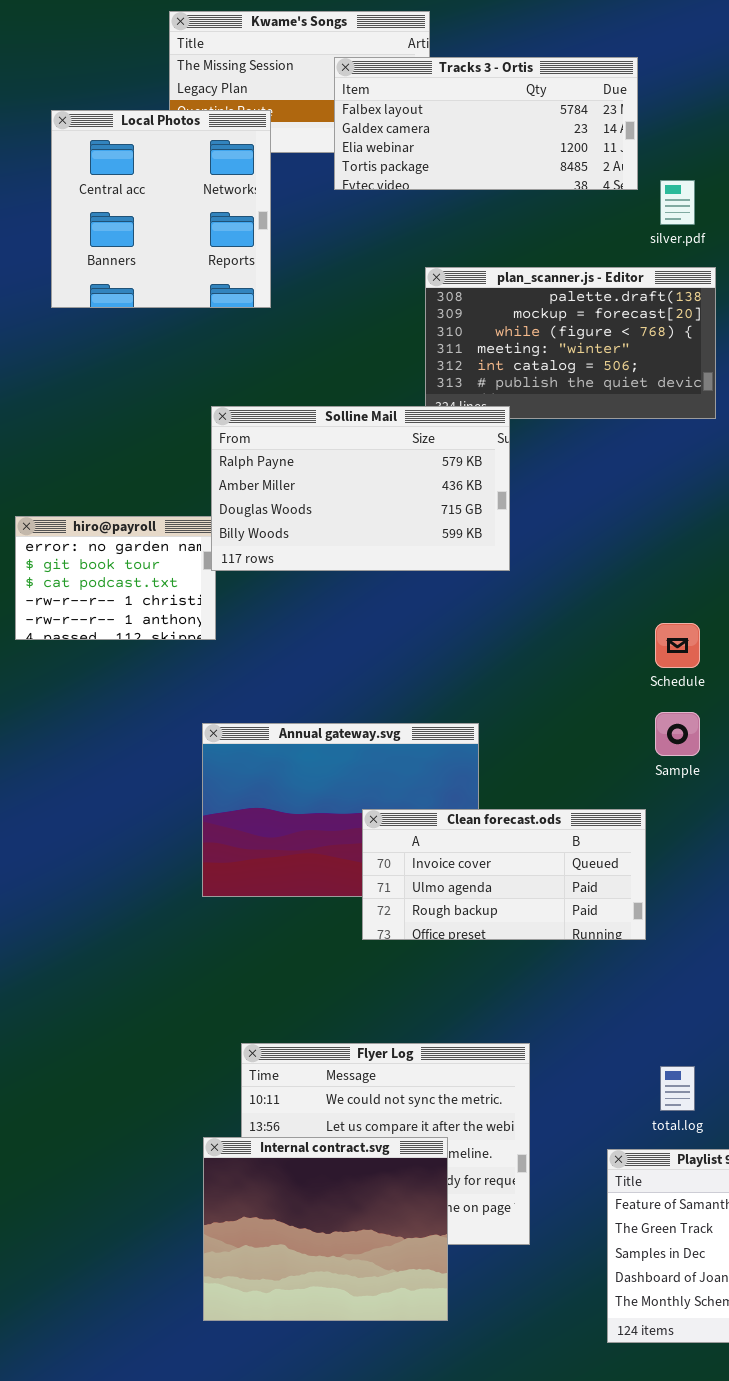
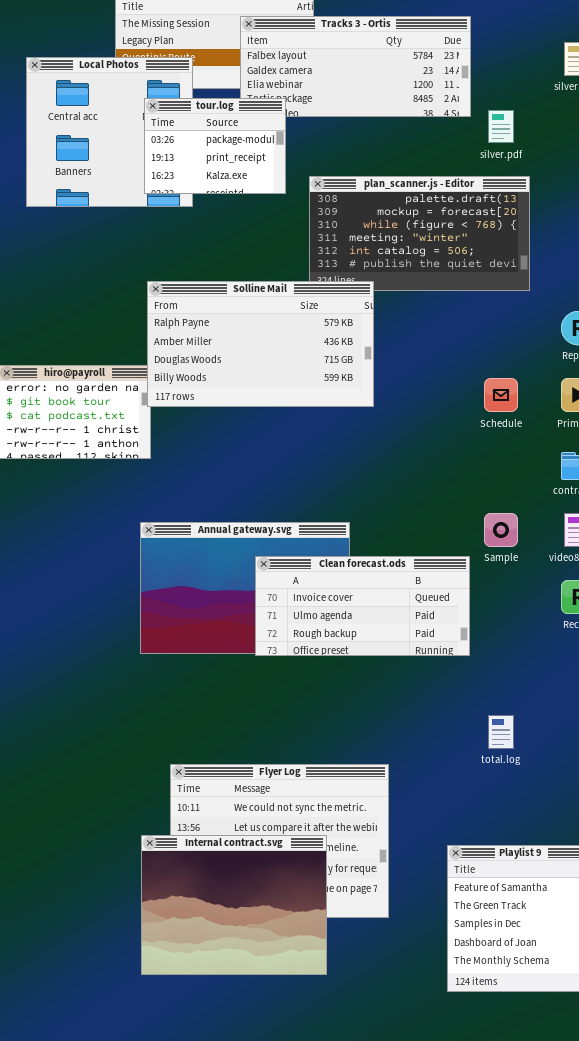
tour.log: none -> [144,98,286,194], opened
Schedule: [655,623,700,668] -> [484,378,518,412], moved
Clean forecast.ods: [362,809,646,940] -> [255,556,470,656], moved
total.log: [660,1066,695,1111] -> [488,715,514,749], moved

